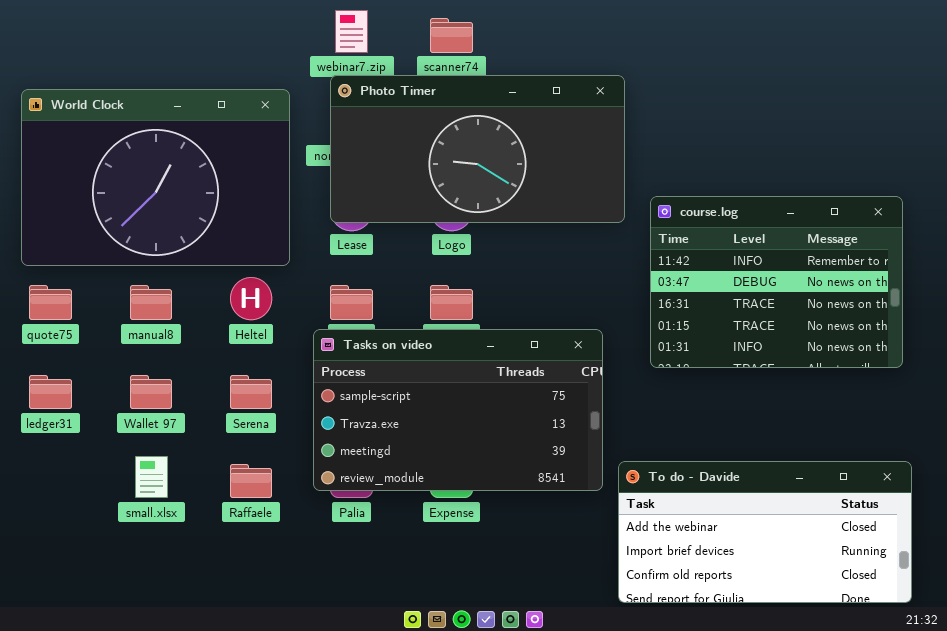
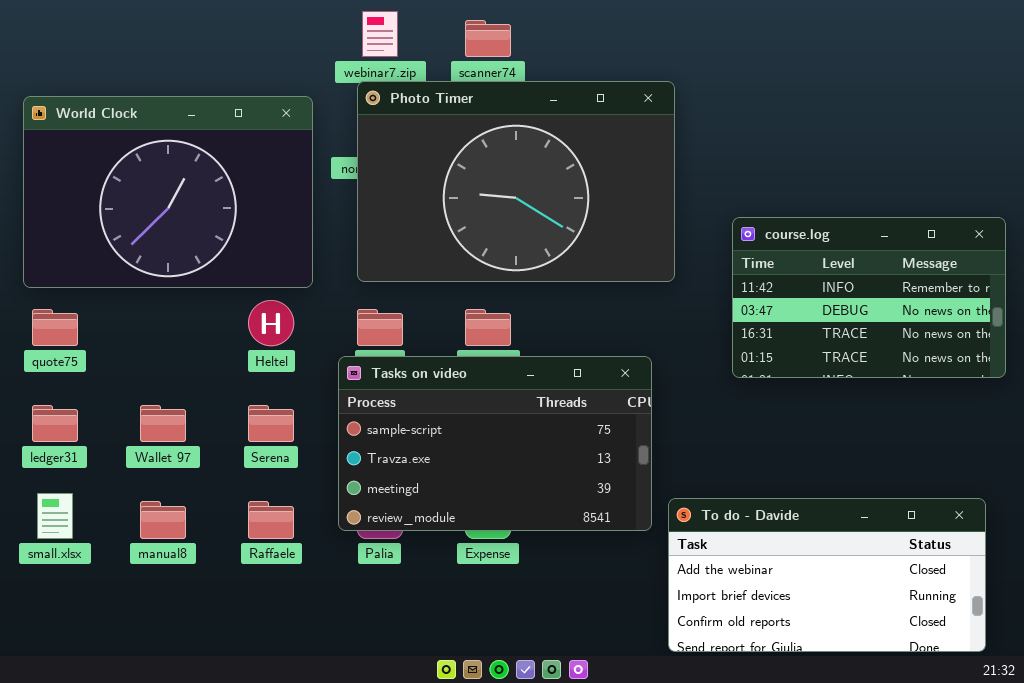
Photo Timer: [330,75,625,223] -> [357,81,675,282], resized
course.log: [650,196,903,368] -> [732,217,1006,378], moved, resized
manual8: [130,285,172,320] -> [140,501,186,539], moved
small.xlsx: [135,456,168,498] -> [37,493,73,539], moved

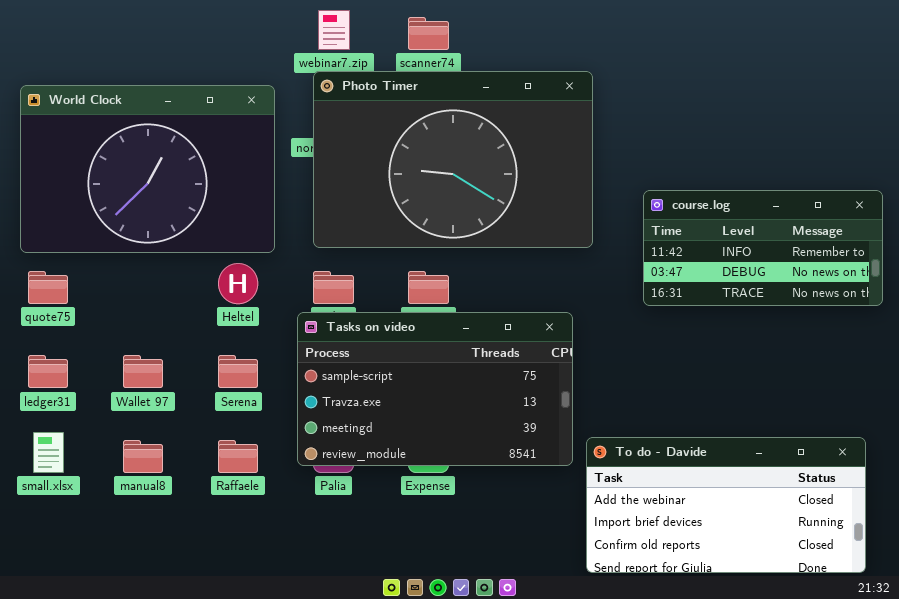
course.log: [732,217,1006,378] -> [643,190,883,306], resized

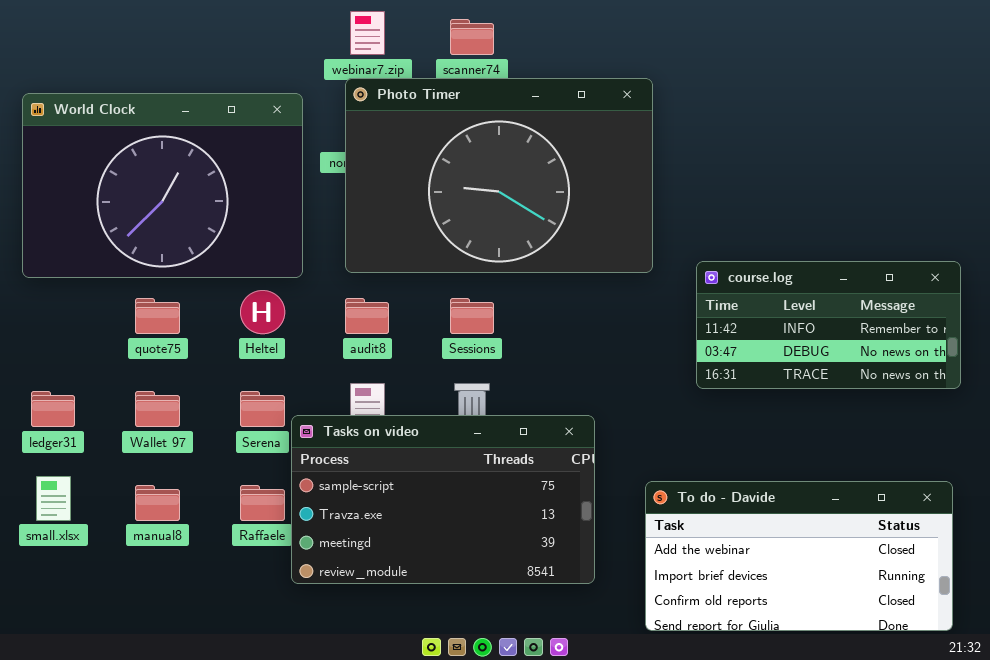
course.log: [643,190,883,306] -> [696,261,961,389], moved
quote75: [28,271,68,304] -> [135,298,180,334], moved
Tasks on video: [297,312,573,466] -> [291,415,595,584], moved

